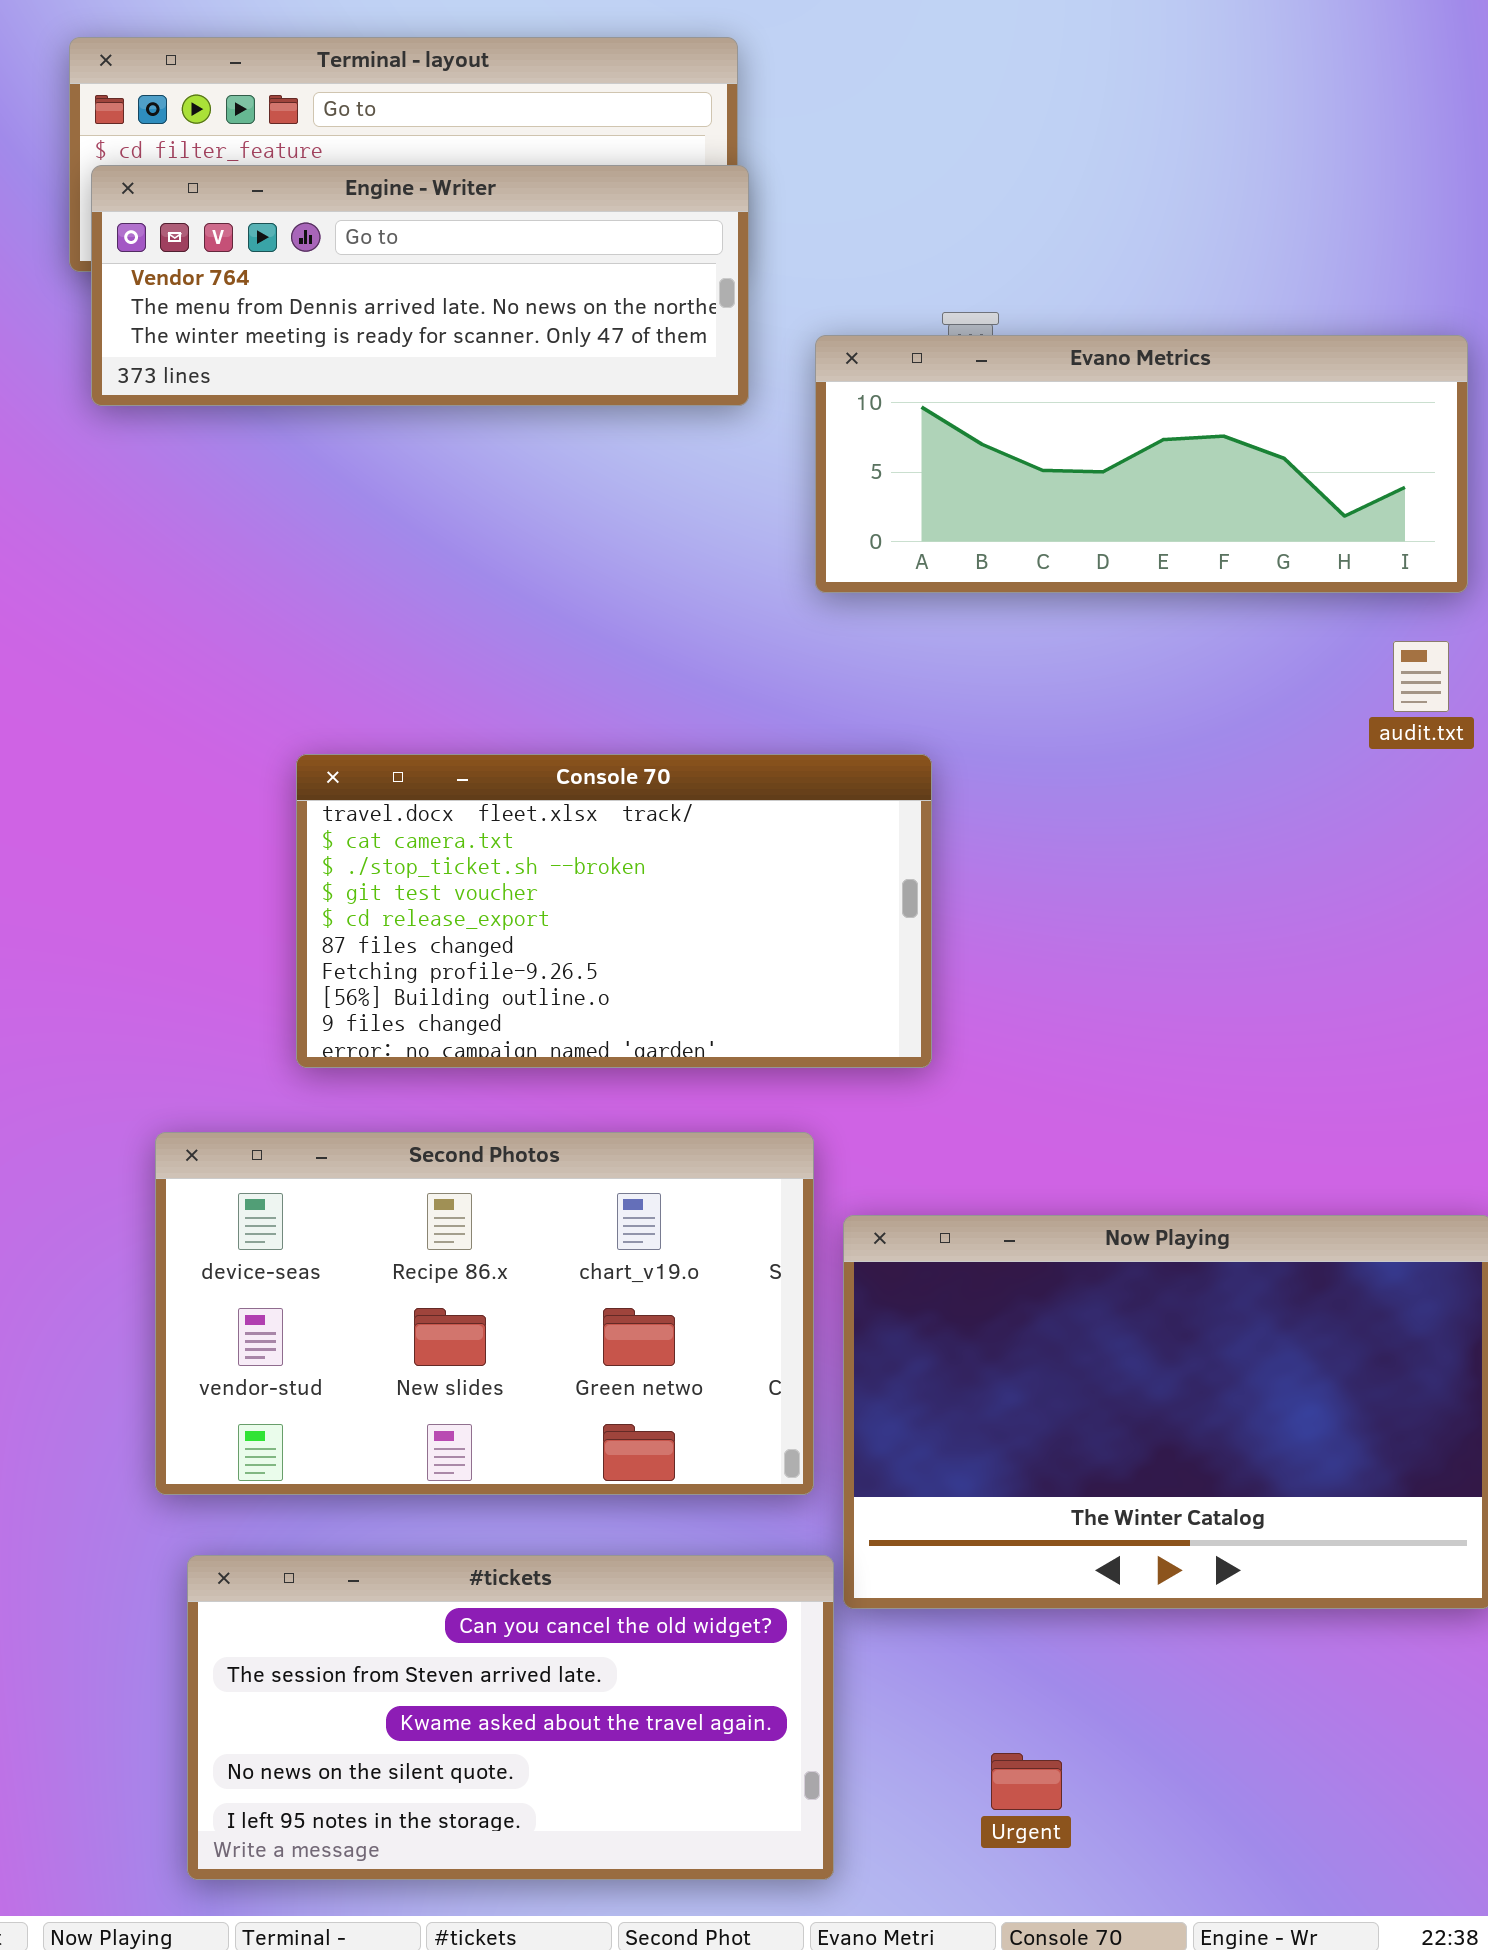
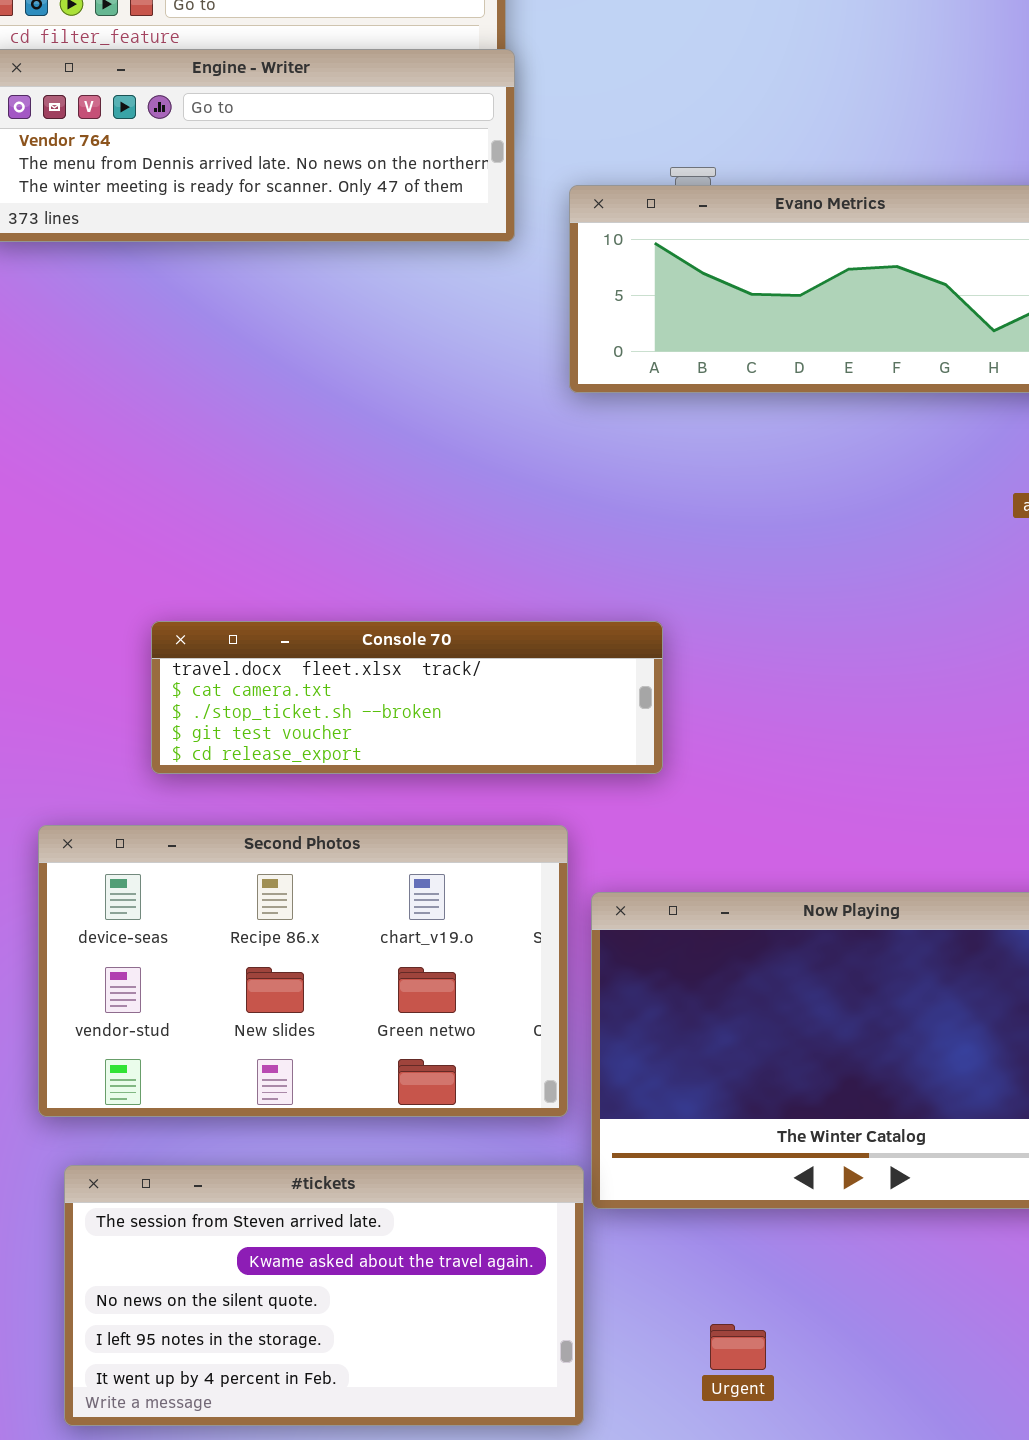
Console 70: [296,754,932,1068] -> [151,621,663,774], resized
#tickets: [187,1555,834,1880] -> [64,1165,584,1426], scrolled down 1 row

